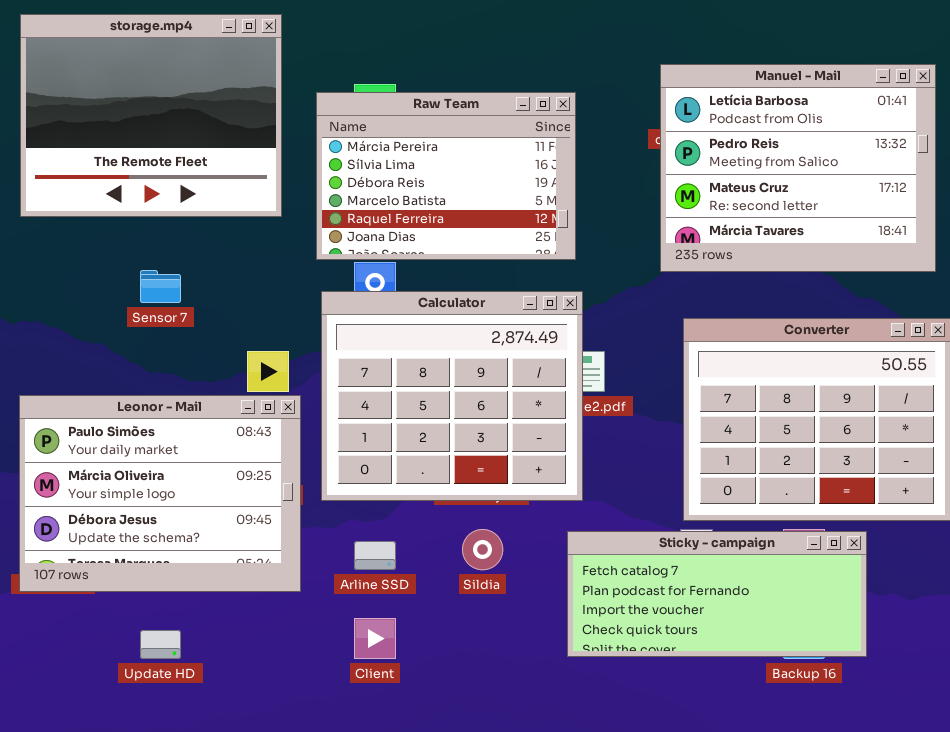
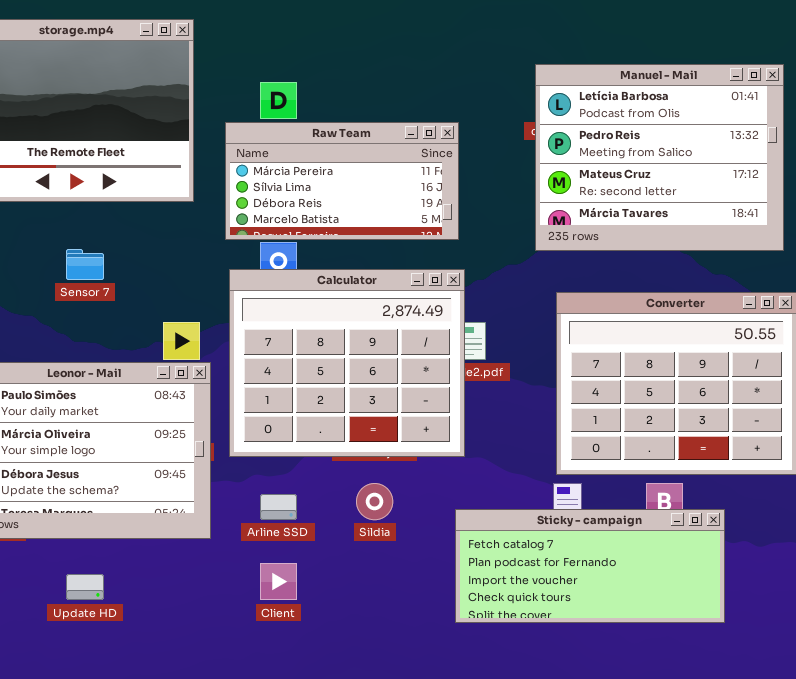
Raw Team: [316,92,576,260] -> [225,122,459,240], resized
Sticky - campaign: [567,531,867,657] -> [455,509,725,623], moved

